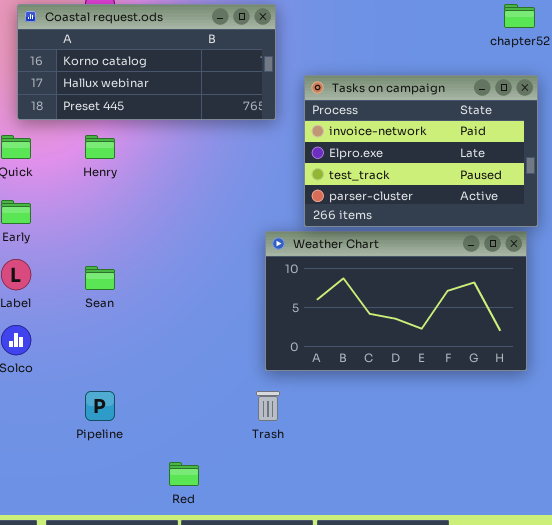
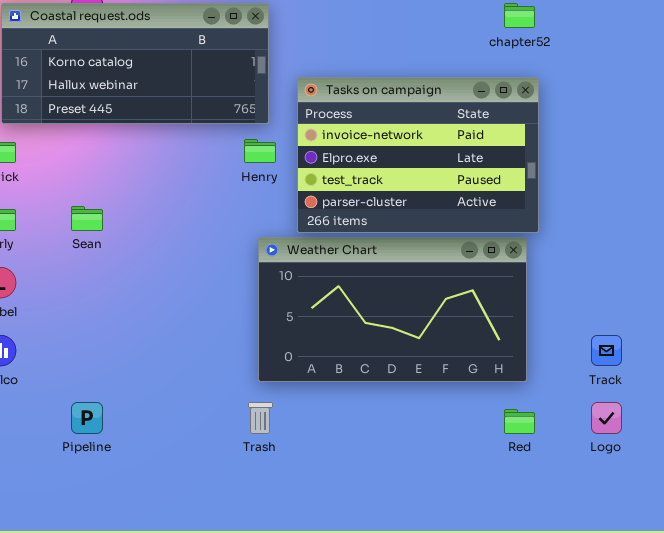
Henry: [85,135,115,159] -> [244,139,276,163], moved
Sean: [85,266,115,290] -> [71,206,103,231], moved
Red: [169,462,199,486] -> [504,409,535,434], moved

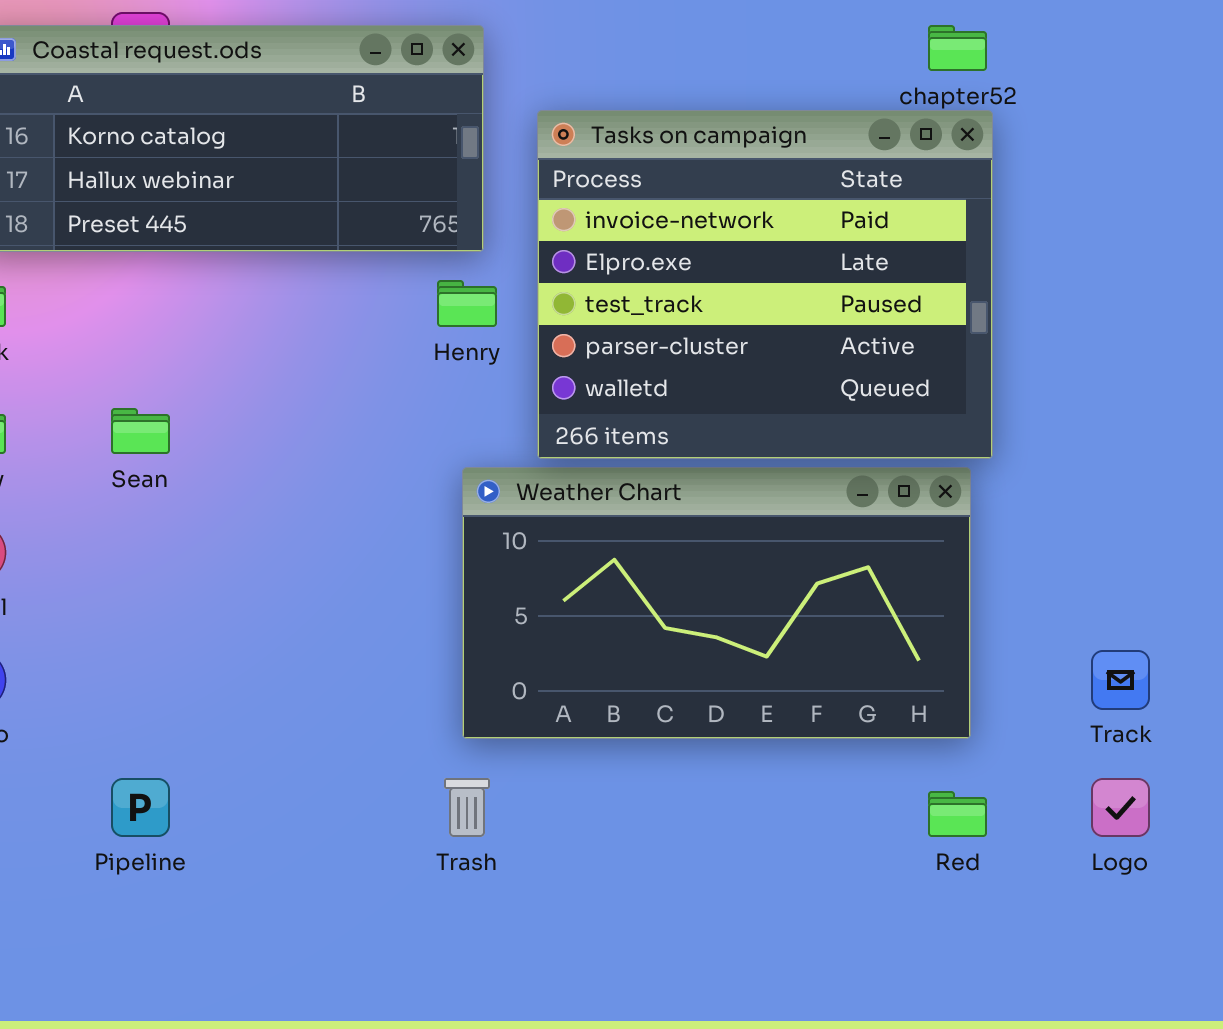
Tasks on campaign: [297,77,539,233] -> [537,110,993,459], resized

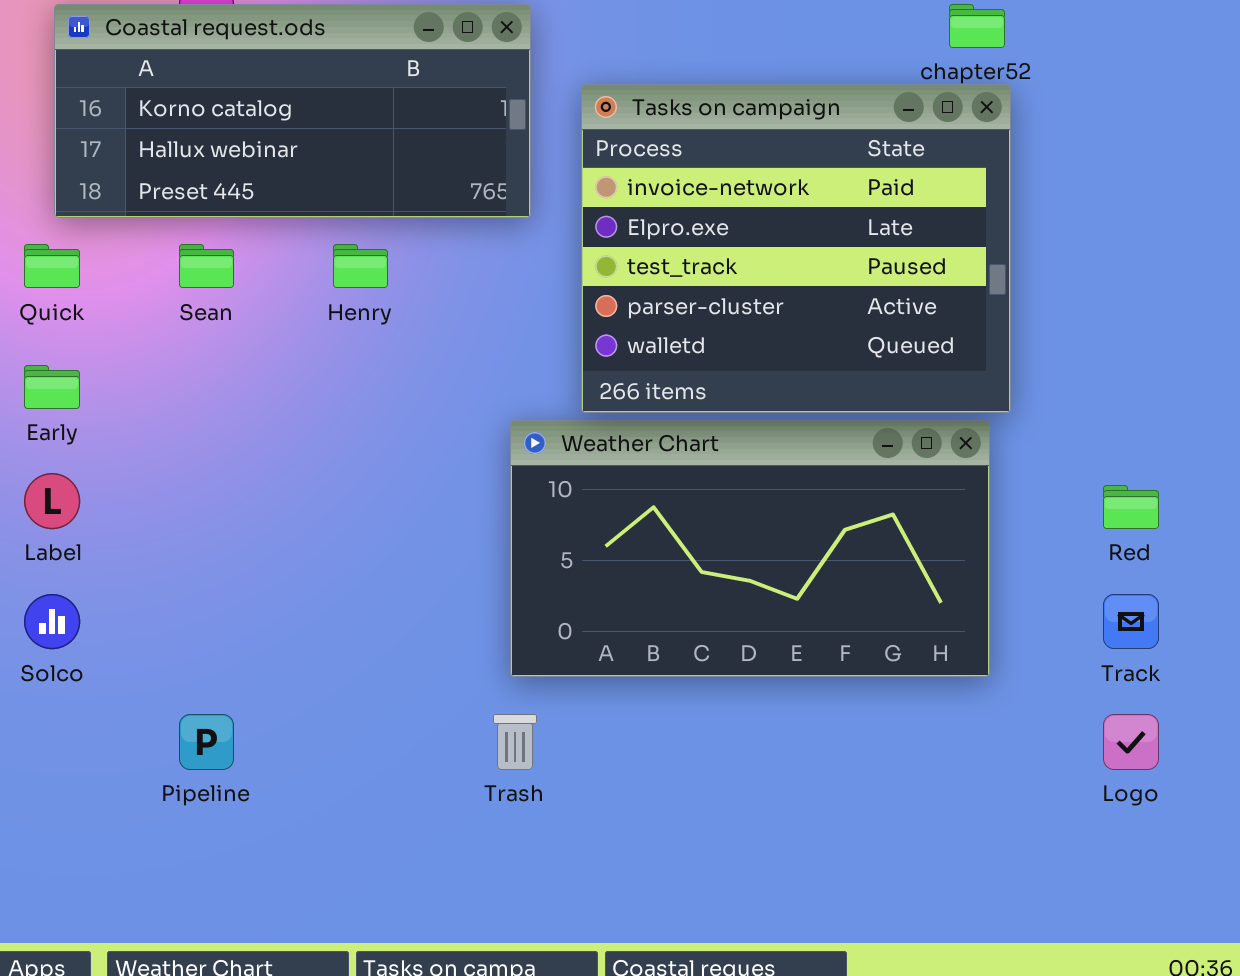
Henry: [437,280,497,327] -> [333,244,388,288], moved
Sean: [111,408,170,454] -> [179,244,234,288], moved
Red: [928,791,987,837] -> [1103,485,1159,529], moved

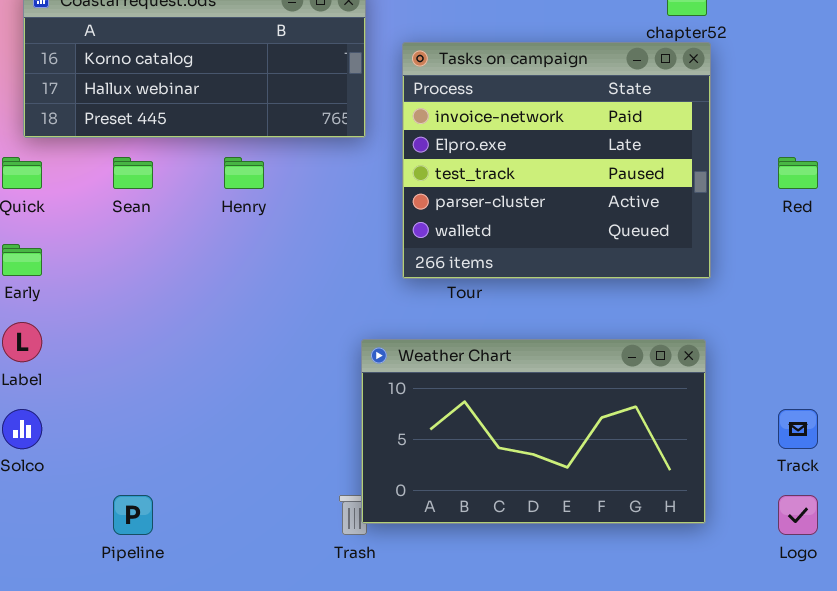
Weather Chart: [510,420,990,677] -> [361,339,706,524], moved
Red: [1103,485,1159,529] -> [778,157,818,189], moved

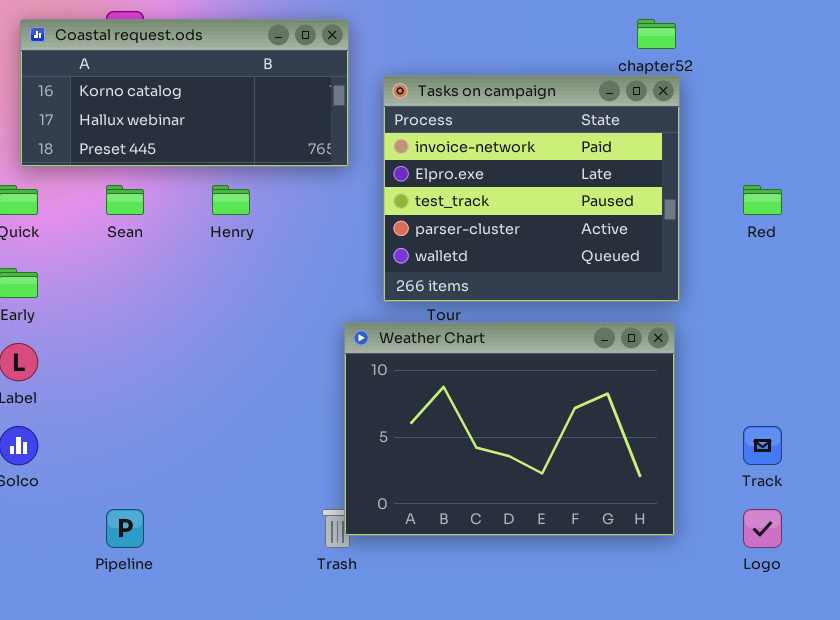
Weather Chart: [361,339,706,524] -> [344,322,675,536], resized

